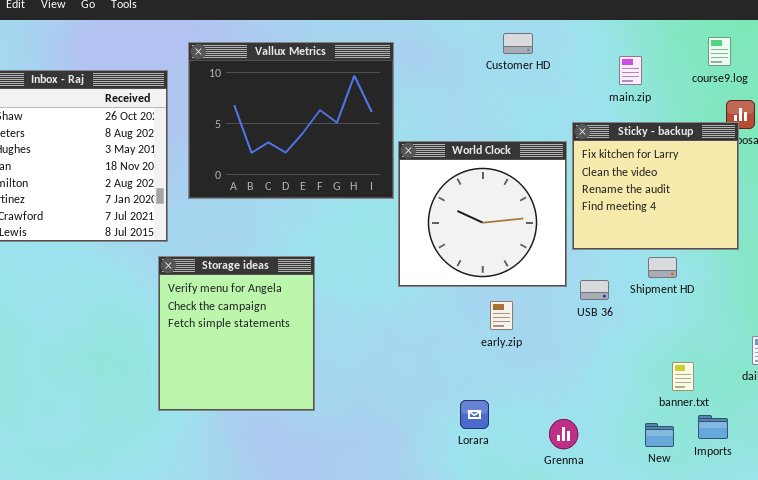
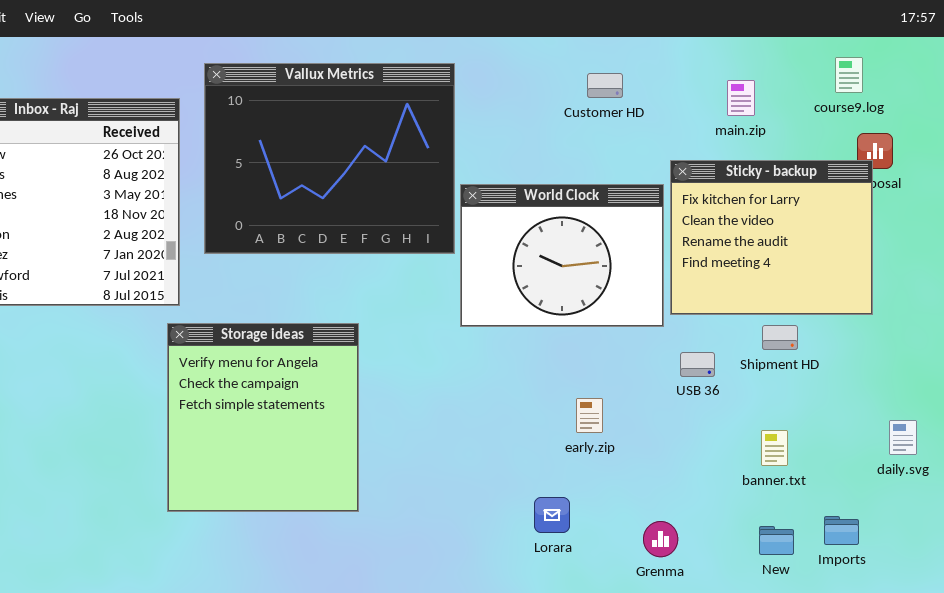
Customer HD: [503,33,533,54] -> [587,73,623,98], moved
World Clock: [398,141,567,287] -> [460,184,664,327], resized
early.zip: [490,301,513,330] -> [576,398,603,433], moved
banner.txt: [672,362,694,391] -> [761,430,788,466], moved

